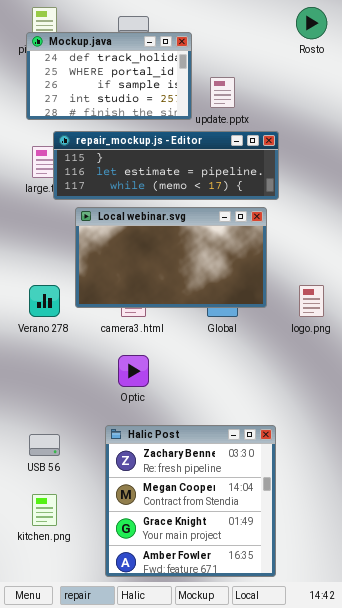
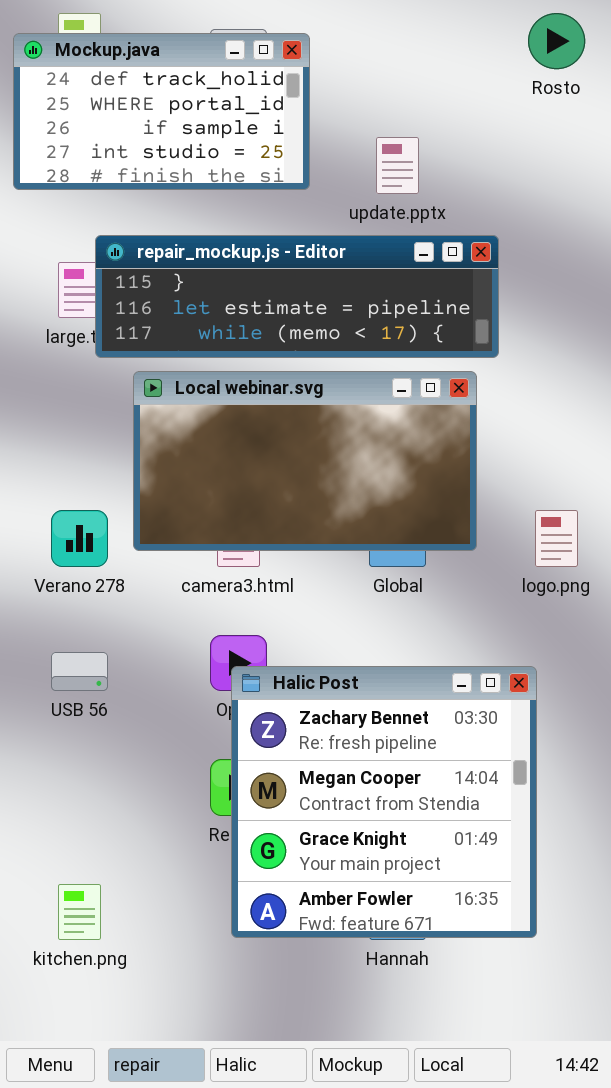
Mockup.java: [26,32,192,120] -> [13,33,310,190], moved
Halic Post: [105,425,276,577] -> [231,666,537,938], moved
USB 56: [29,434,60,456] -> [51,652,108,691], moved

